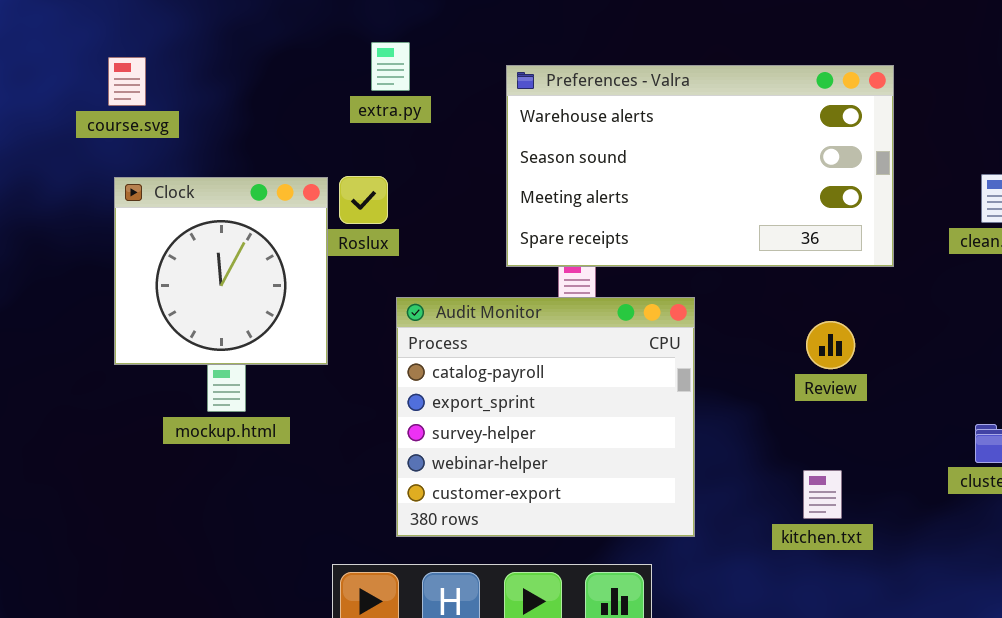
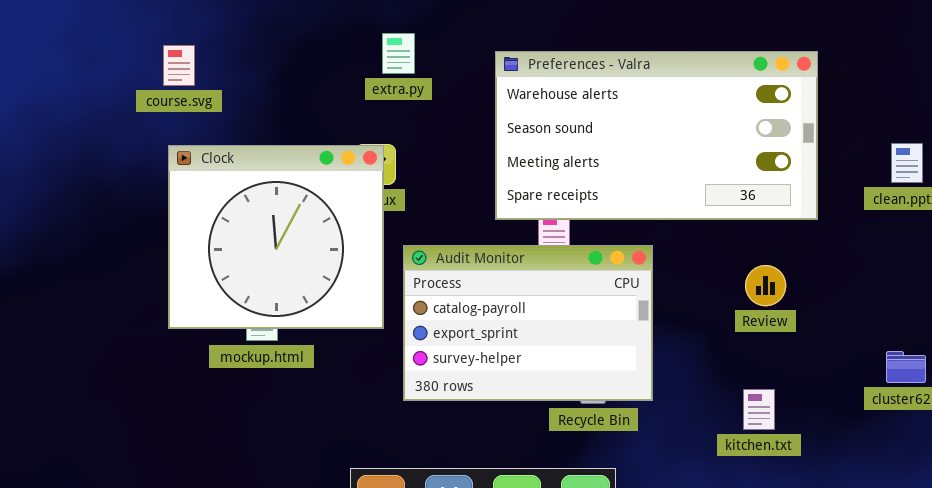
Clock: [114,177,328,365] -> [168,145,384,329], resized
Audit Monitor: [396,297,695,537] -> [403,245,653,401], resized

